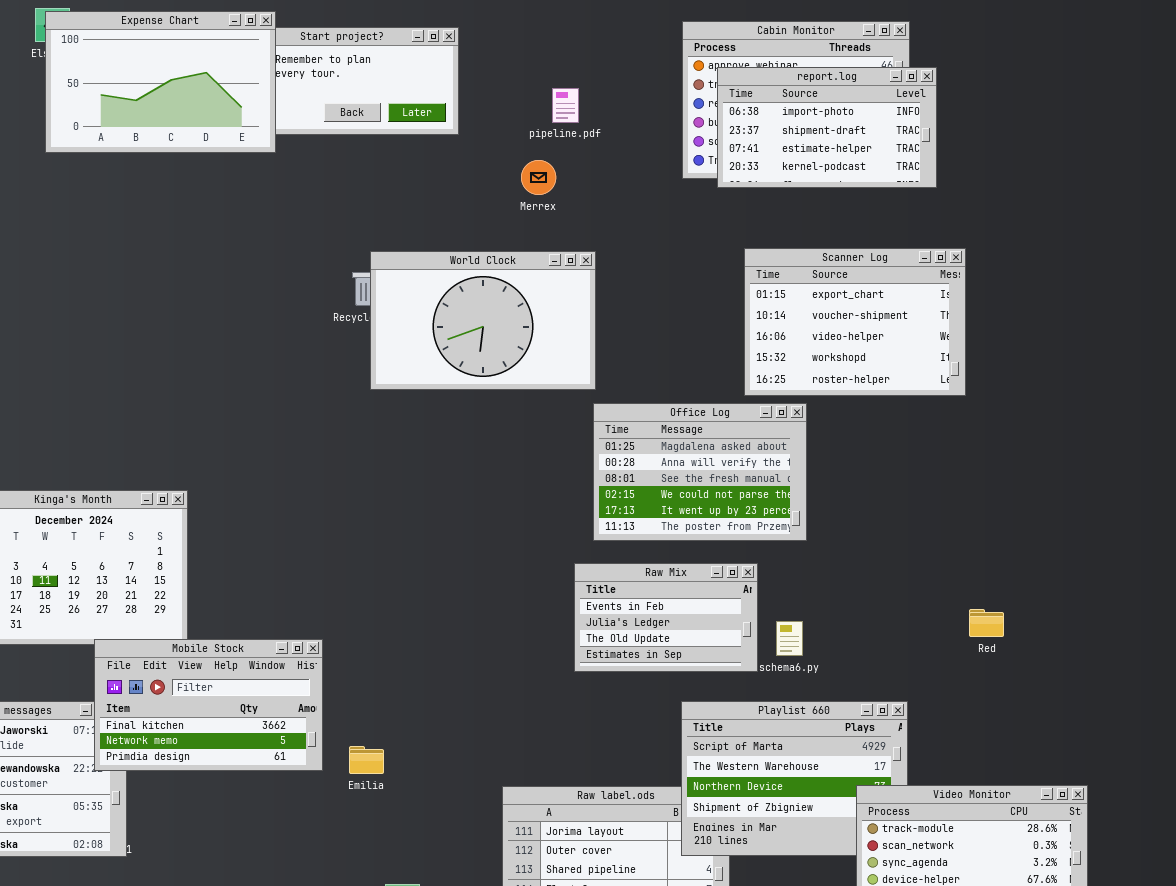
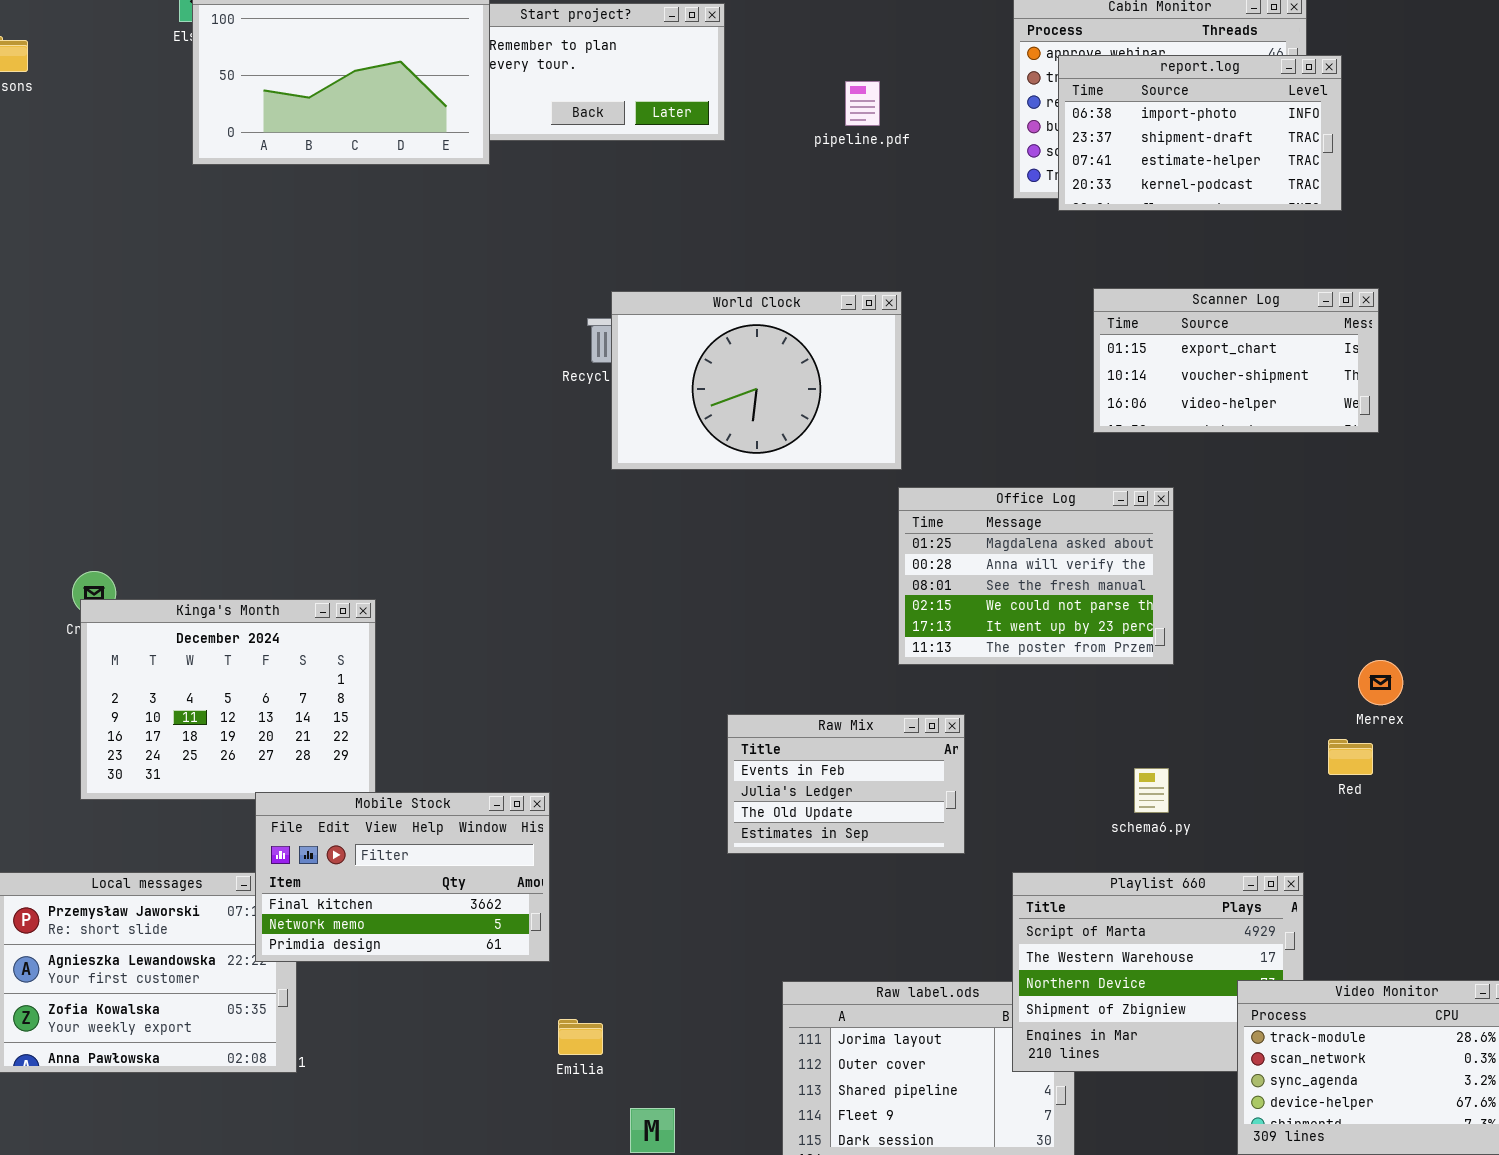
Merrex: [521,160,556,195] -> [1358,660,1403,705], moved
Scanner Log: [744,248,966,396] -> [1093,288,1379,433], resized
Raw Mix: [574,563,758,672] -> [727,714,965,854], moved
Red: [969,609,1004,637] -> [1328,739,1373,775], moved
Emilia: [349,746,384,774] -> [558,1019,603,1055], moved

